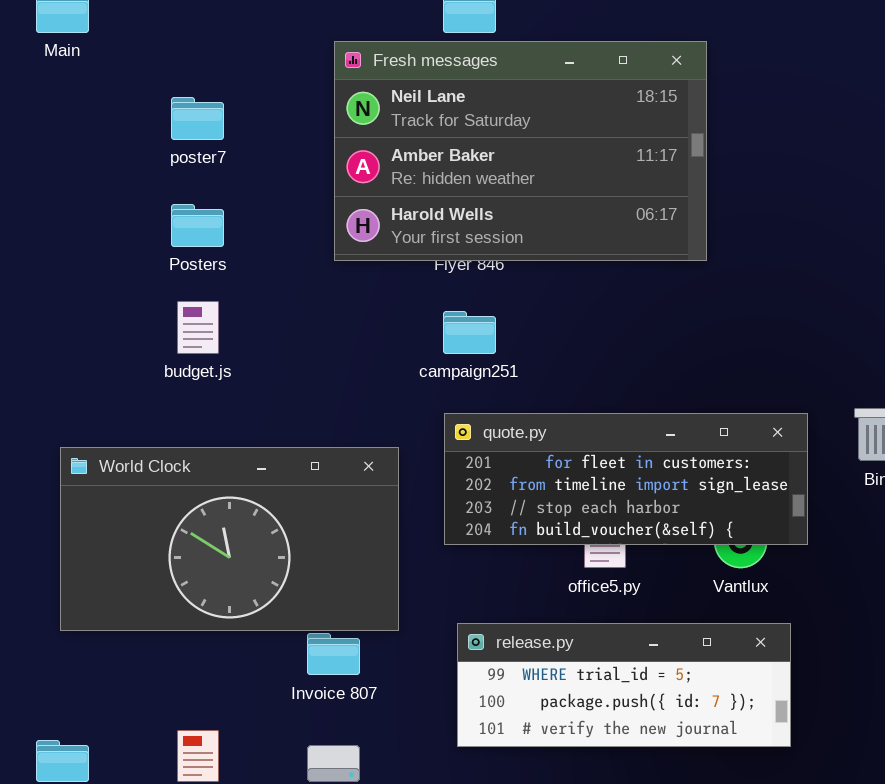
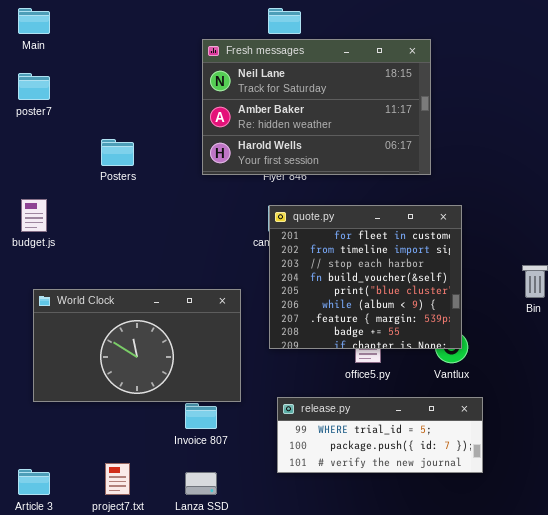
poster7: [171,97,224,140] -> [18,73,50,100], moved
budget.js: [177,301,219,354] -> [21,199,47,232], moved
quote.py: [444,413,808,545] -> [269,205,462,349], resized

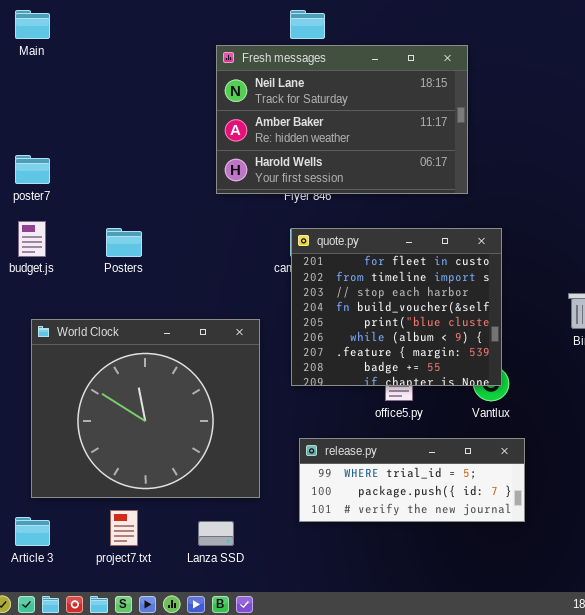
poster7: [18,73,50,100] -> [15,155,50,184], moved
Posters: [101,139,134,166] -> [106,228,142,257], moved
World Clock: [33,289,241,402] -> [31,319,260,498], resized

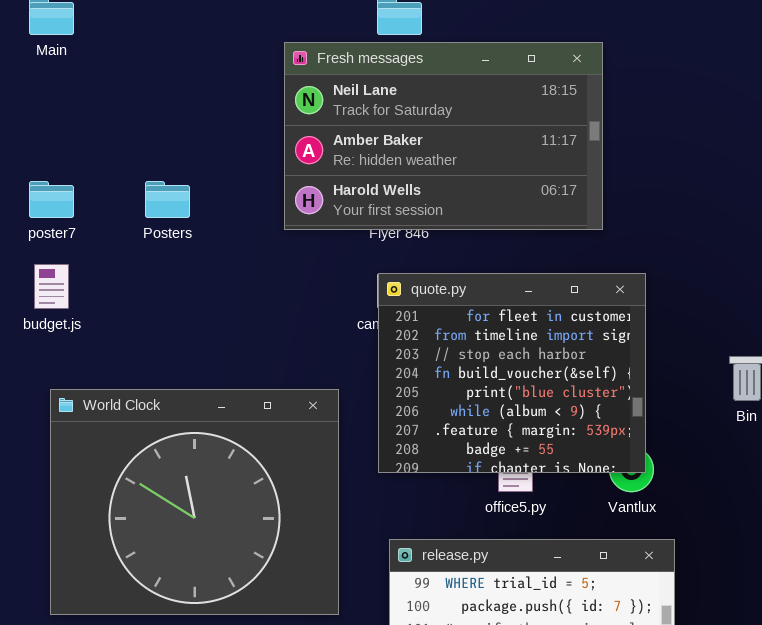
Posters: [106,228,142,257] -> [145,181,190,218], moved

